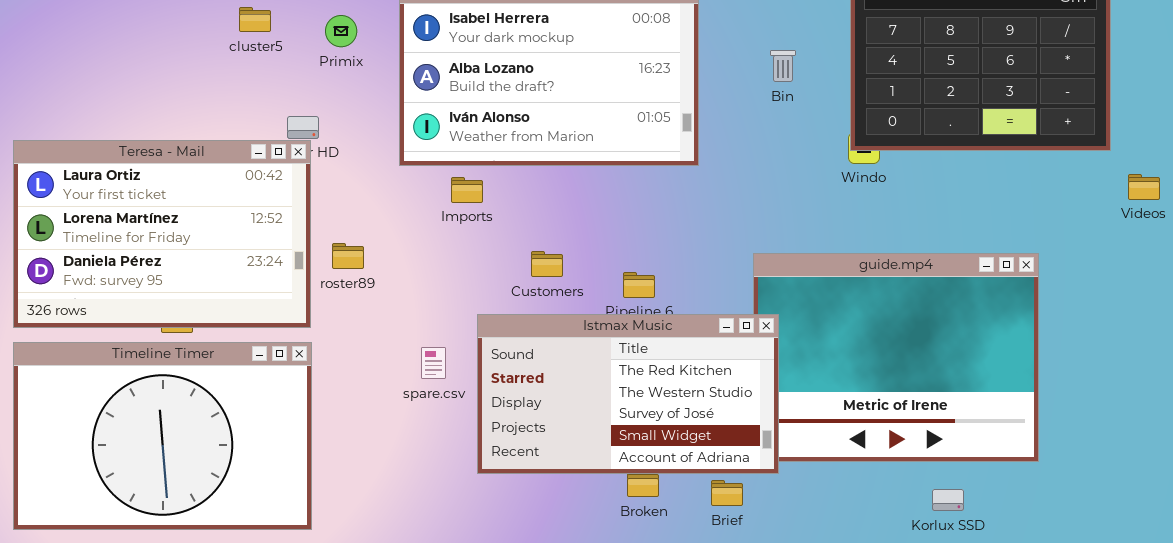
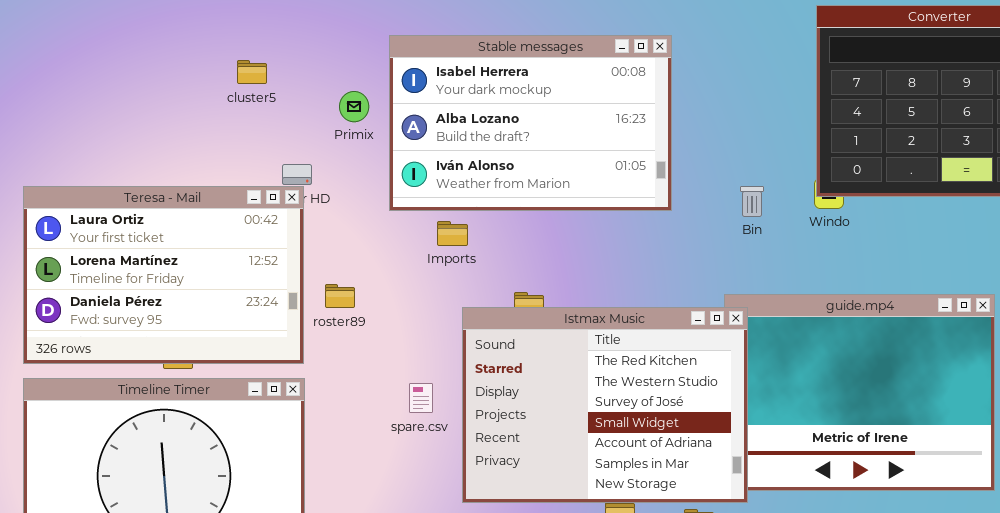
Primix: [325,15,357,47] -> [339,91,369,122], moved
Bin: [770,50,796,82] -> [740,186,764,217], moved
Istmax Music: [477,314,779,474] -> [462,307,748,503], resized

